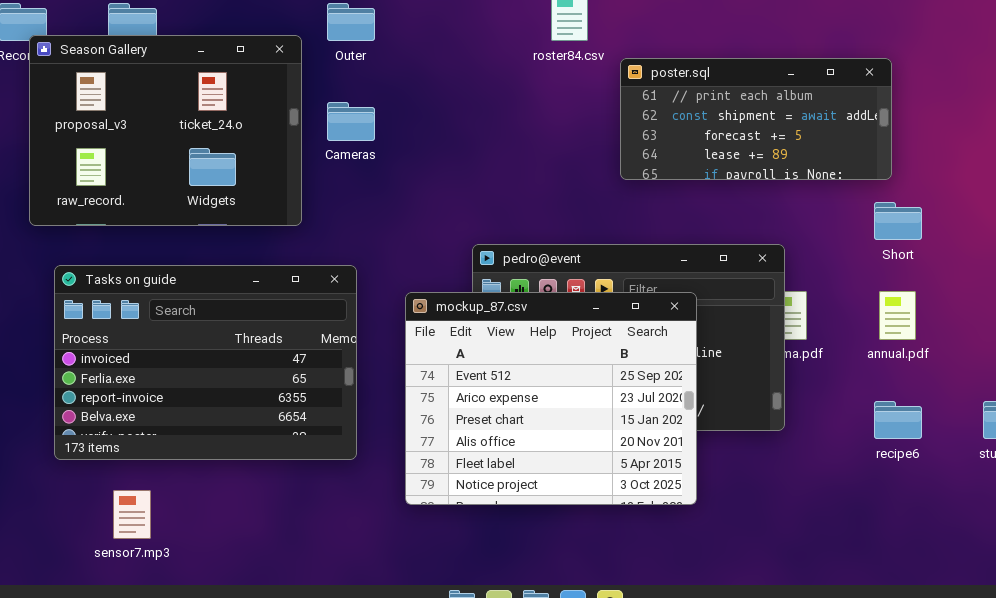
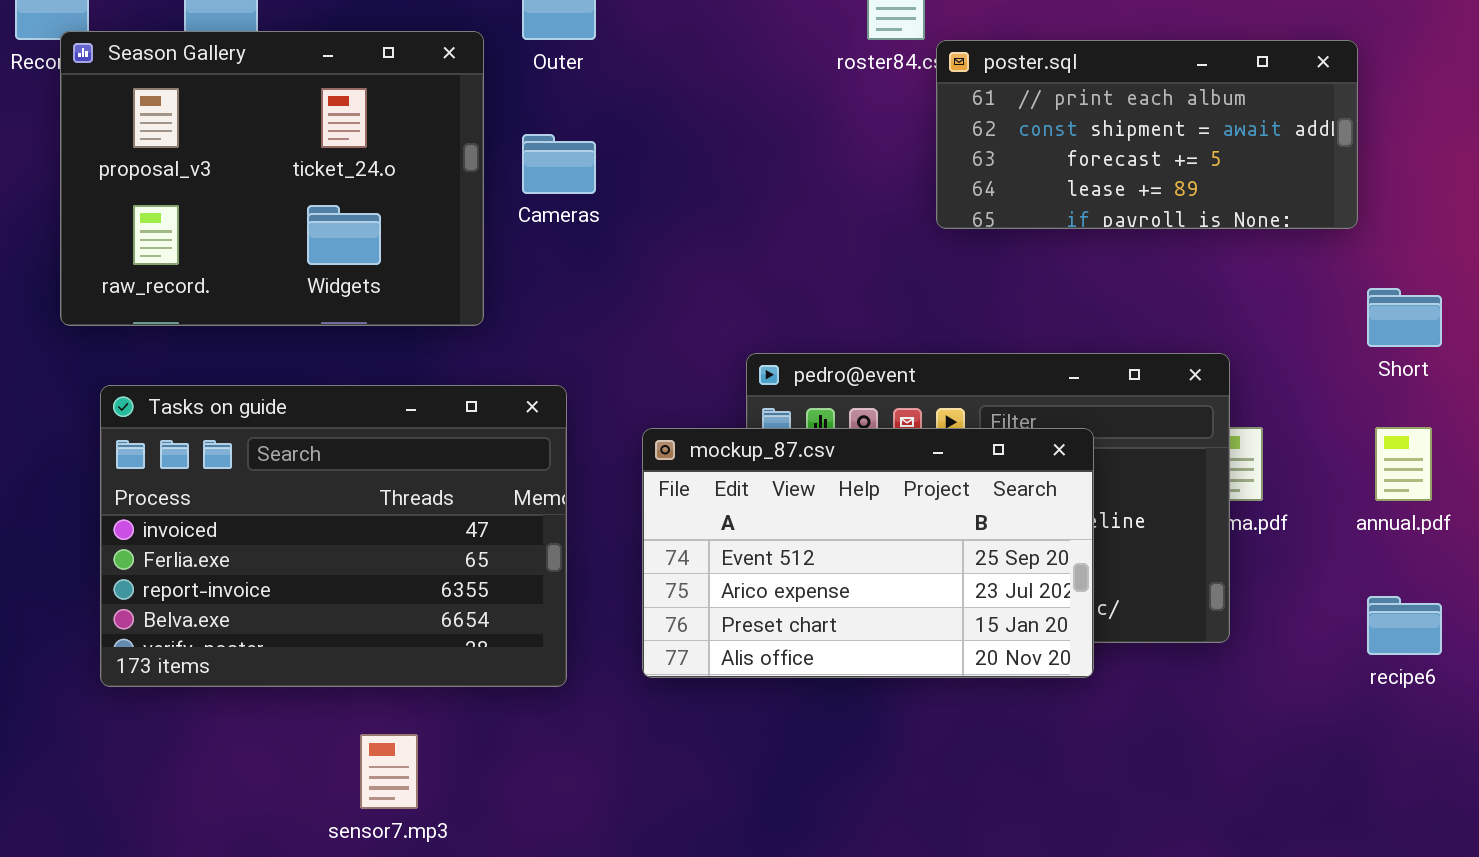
poster.sql: [620,58,892,180] -> [936,40,1358,229], moved
mockup_87.csv: [405,292,697,505] -> [642,428,1094,678], resized
sensor7.mp3: [113,490,151,539] -> [360,734,418,809], moved

